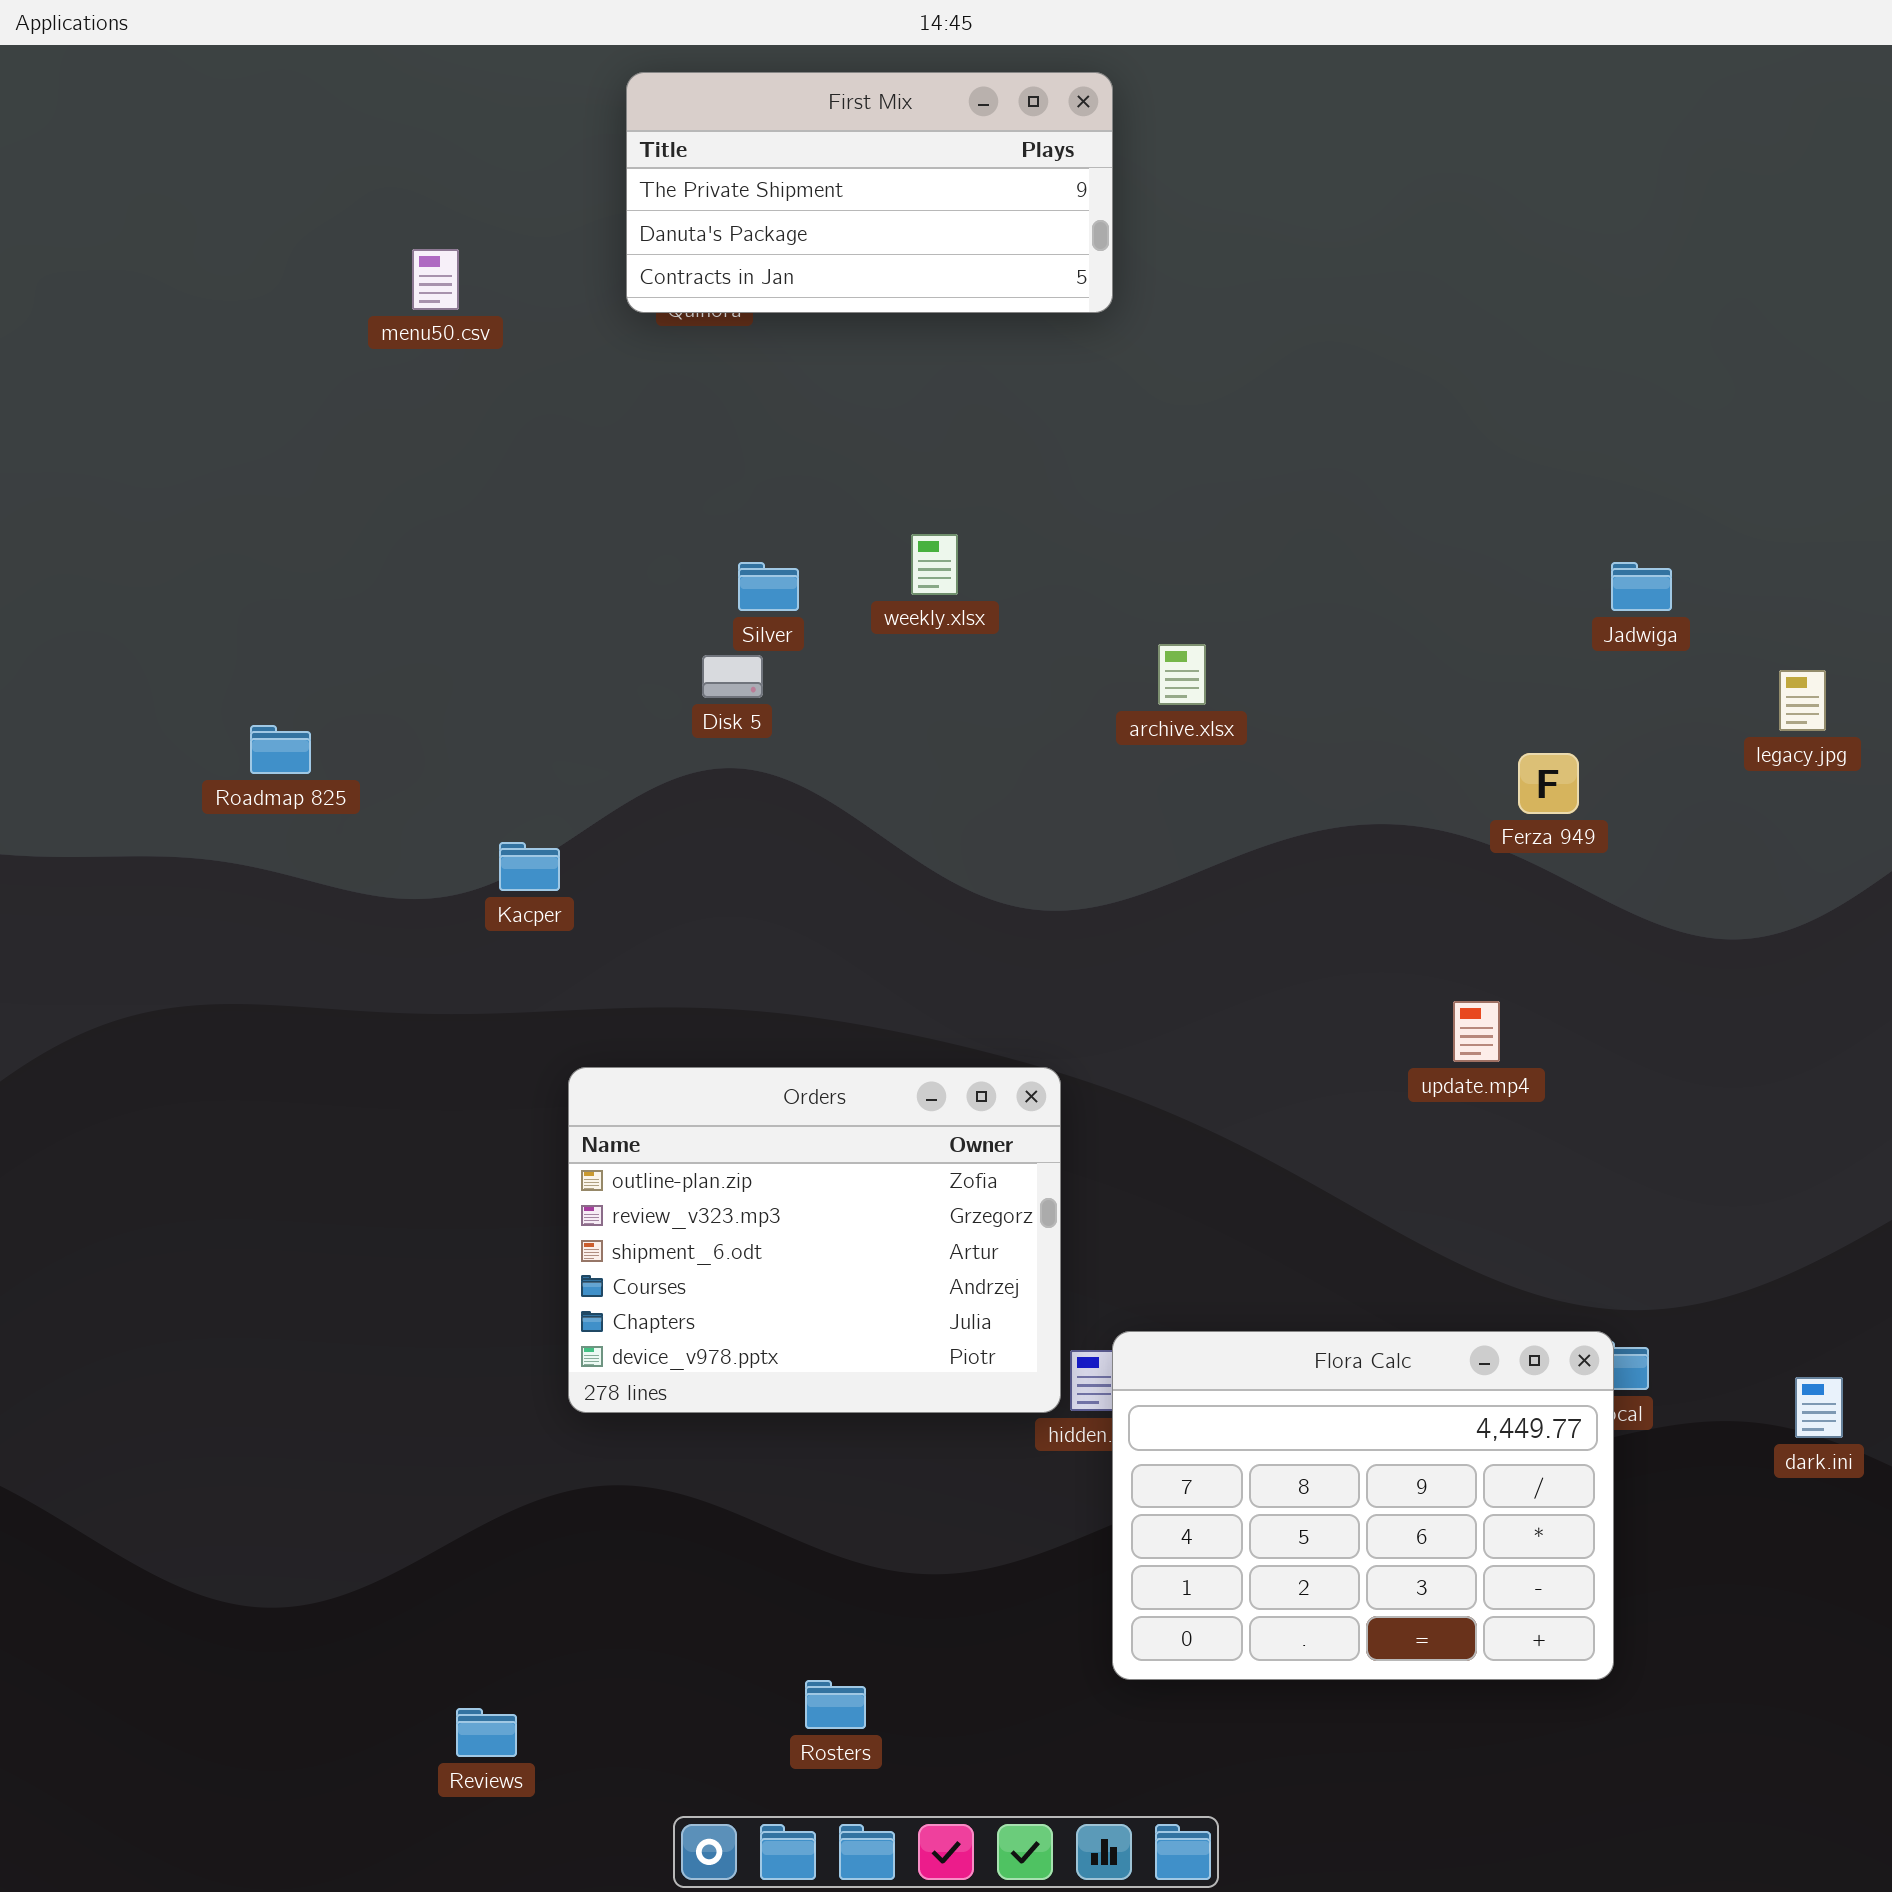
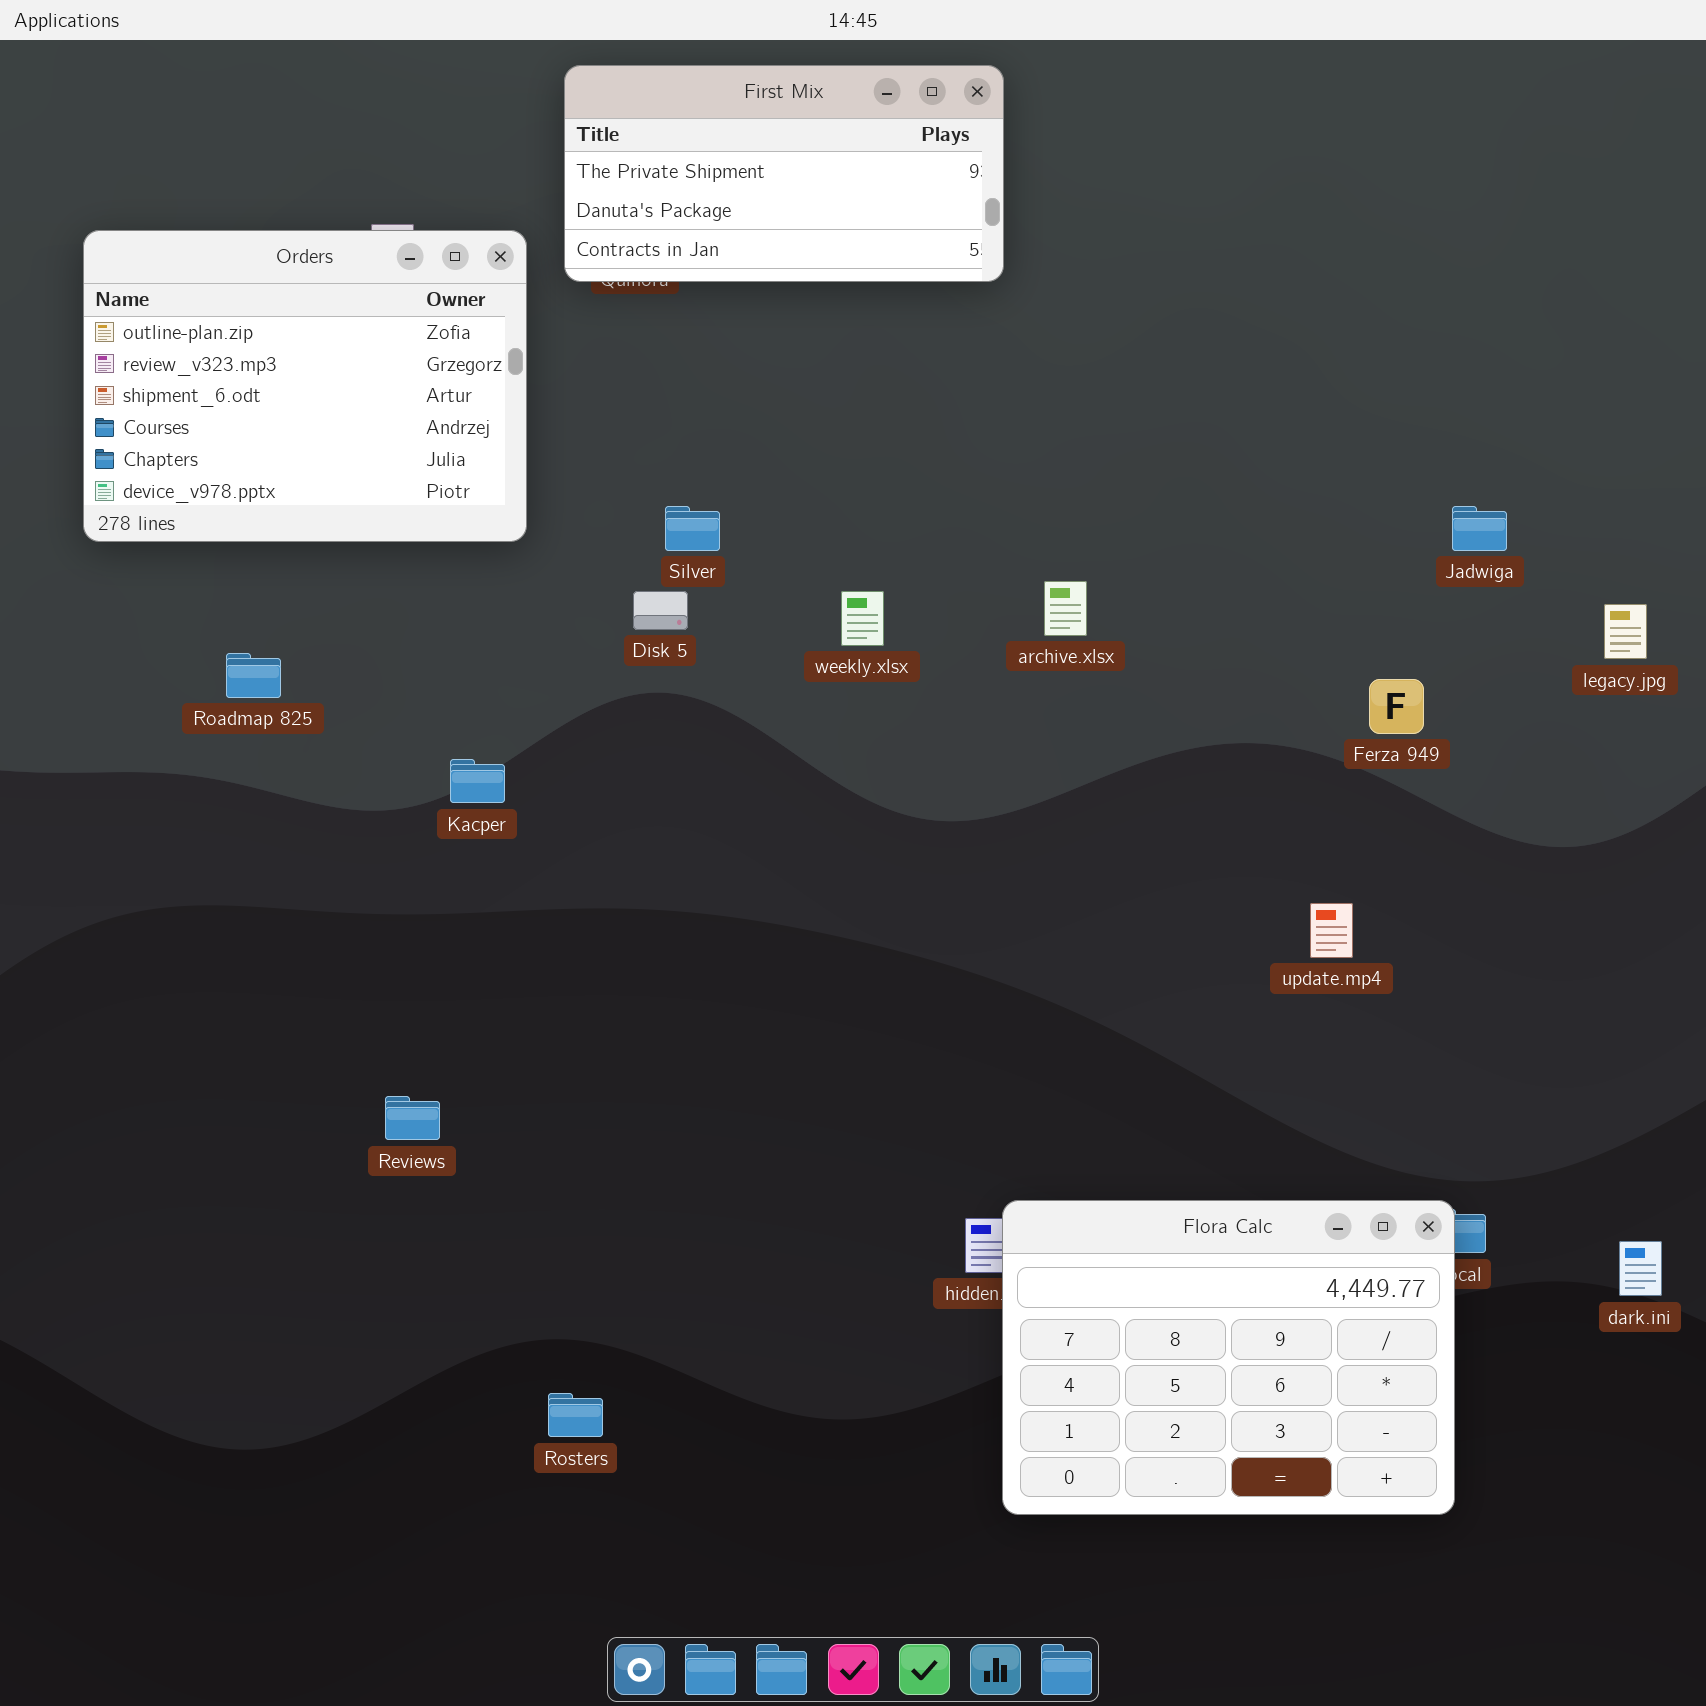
weekly.xlsx: [911,534,958,595] -> [841,591,884,646], moved
Orders: [568,1067,1061,1413] -> [83,230,527,542], moved
Rosters: [805,1680,866,1729] -> [548,1393,603,1437], moved
Reviews: [456,1708,517,1757] -> [385,1096,440,1140], moved

